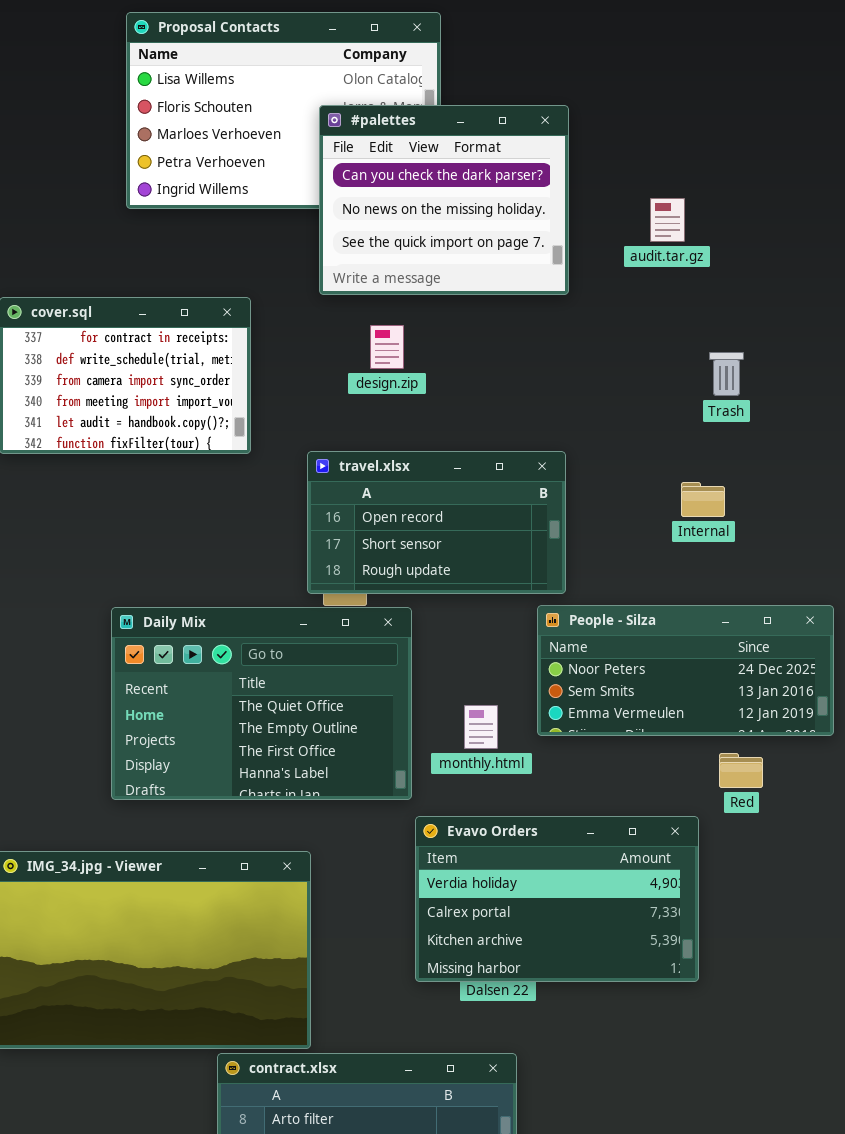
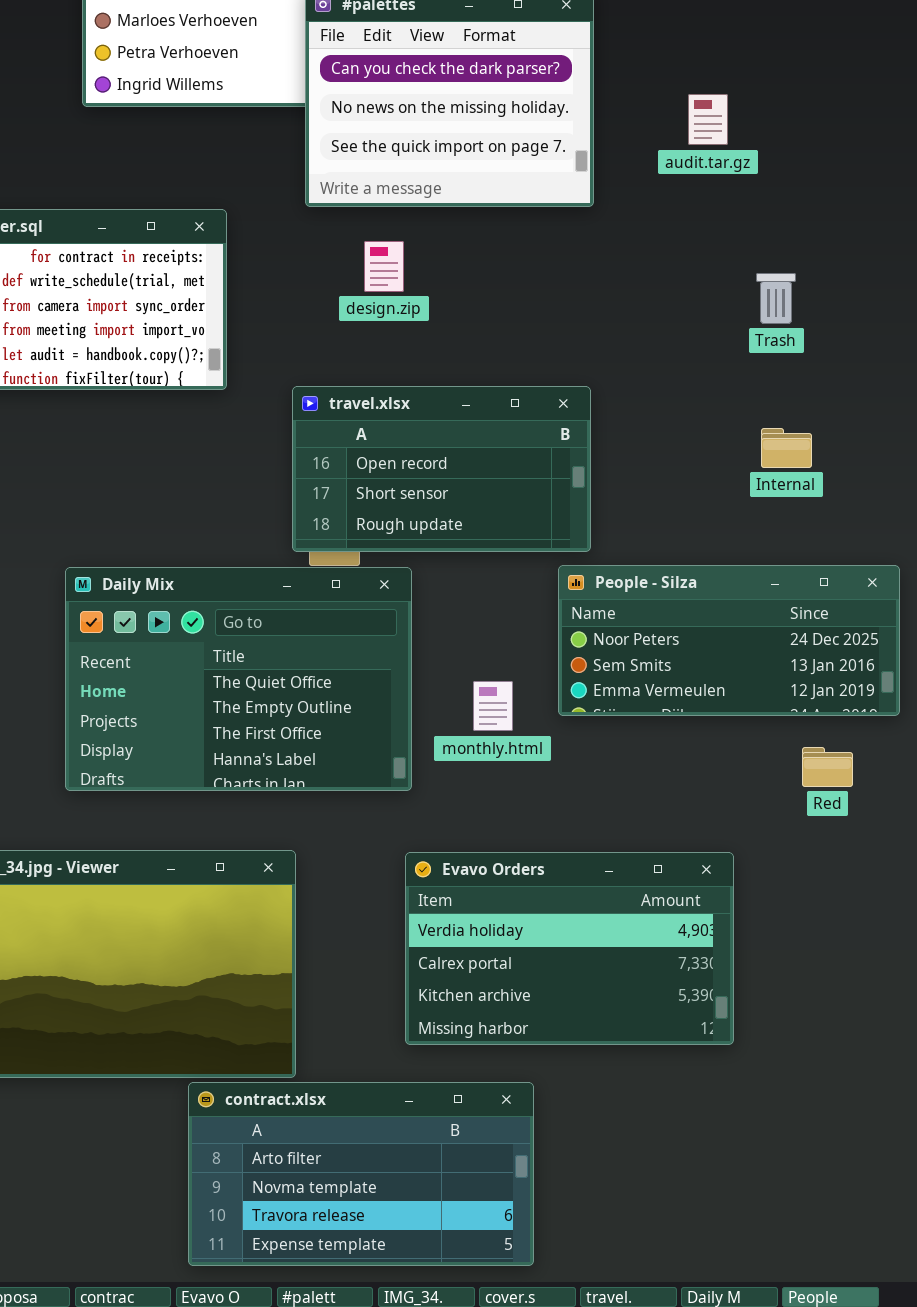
Internal: [681,482,725,517] -> [761,428,812,468], moved
Red: [719,753,763,788] -> [802,747,853,787], moved
Evavo Orders: [415,816,699,982] -> [405,852,734,1045], moved

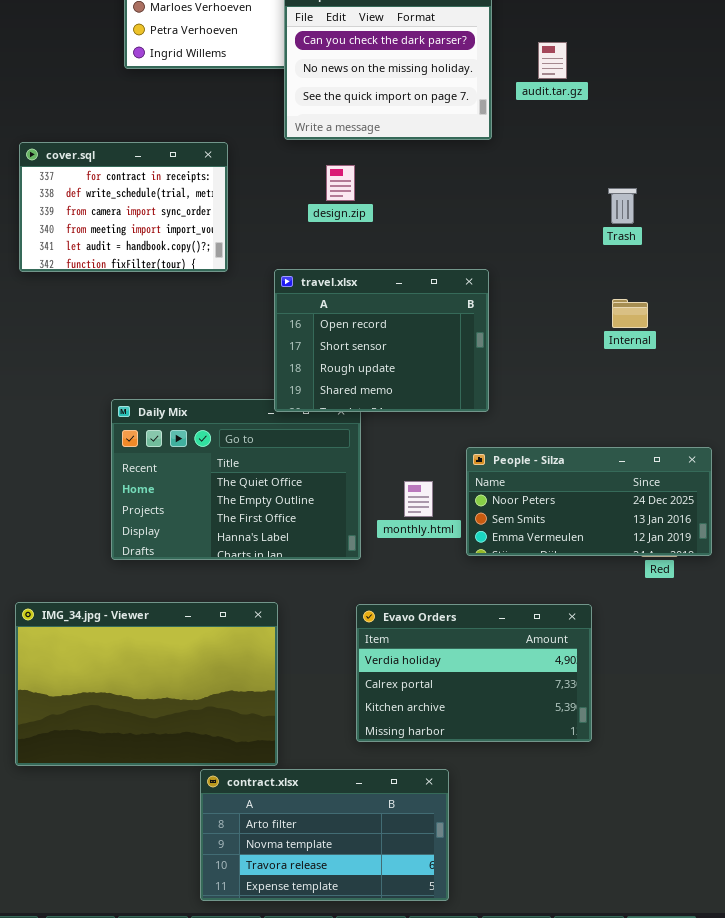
audit.tar.gz: [688,94,728,145] -> [538,42,567,79], moved
travel.xlsx: [292,386,591,552] -> [274,269,489,412], resized
People - Silza: [558,565,900,716] -> [466,447,712,556], moved

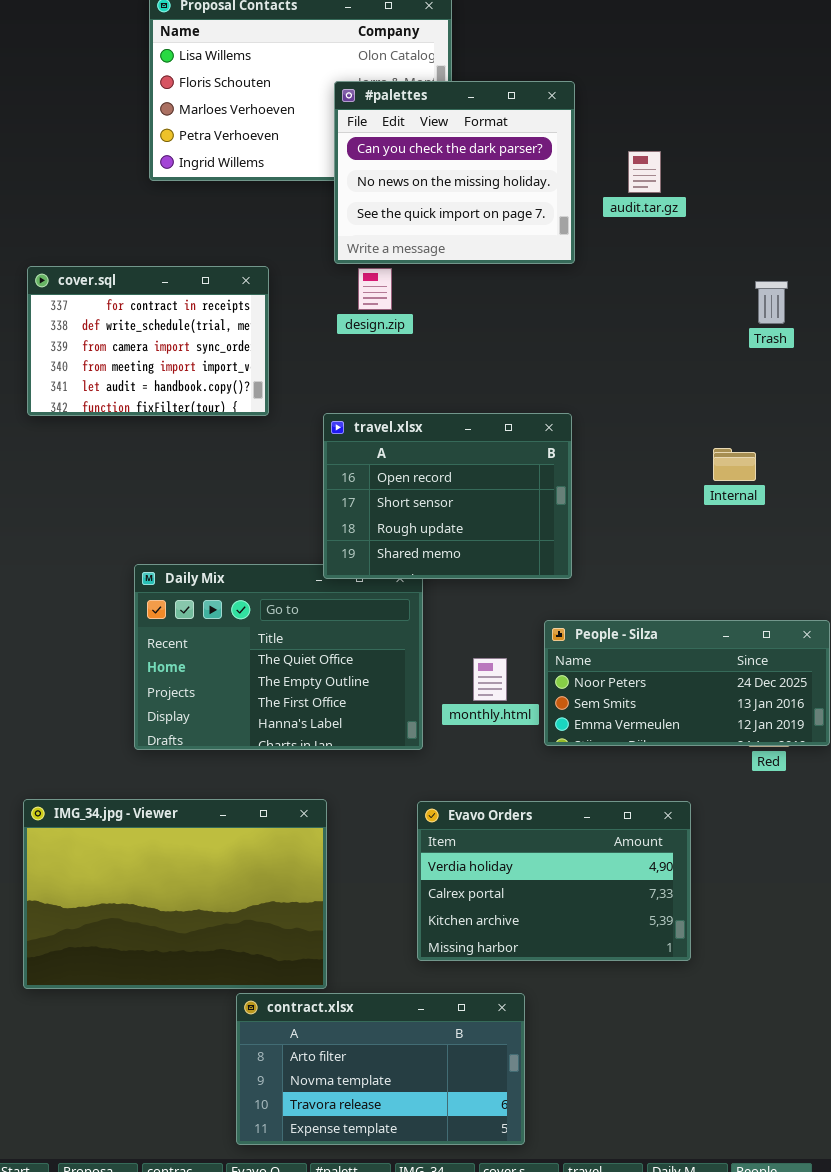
design.zip: [326,165,355,201] -> [358,268,392,310], moved
Trash: [608,188,637,224] -> [755,281,788,324], moved

